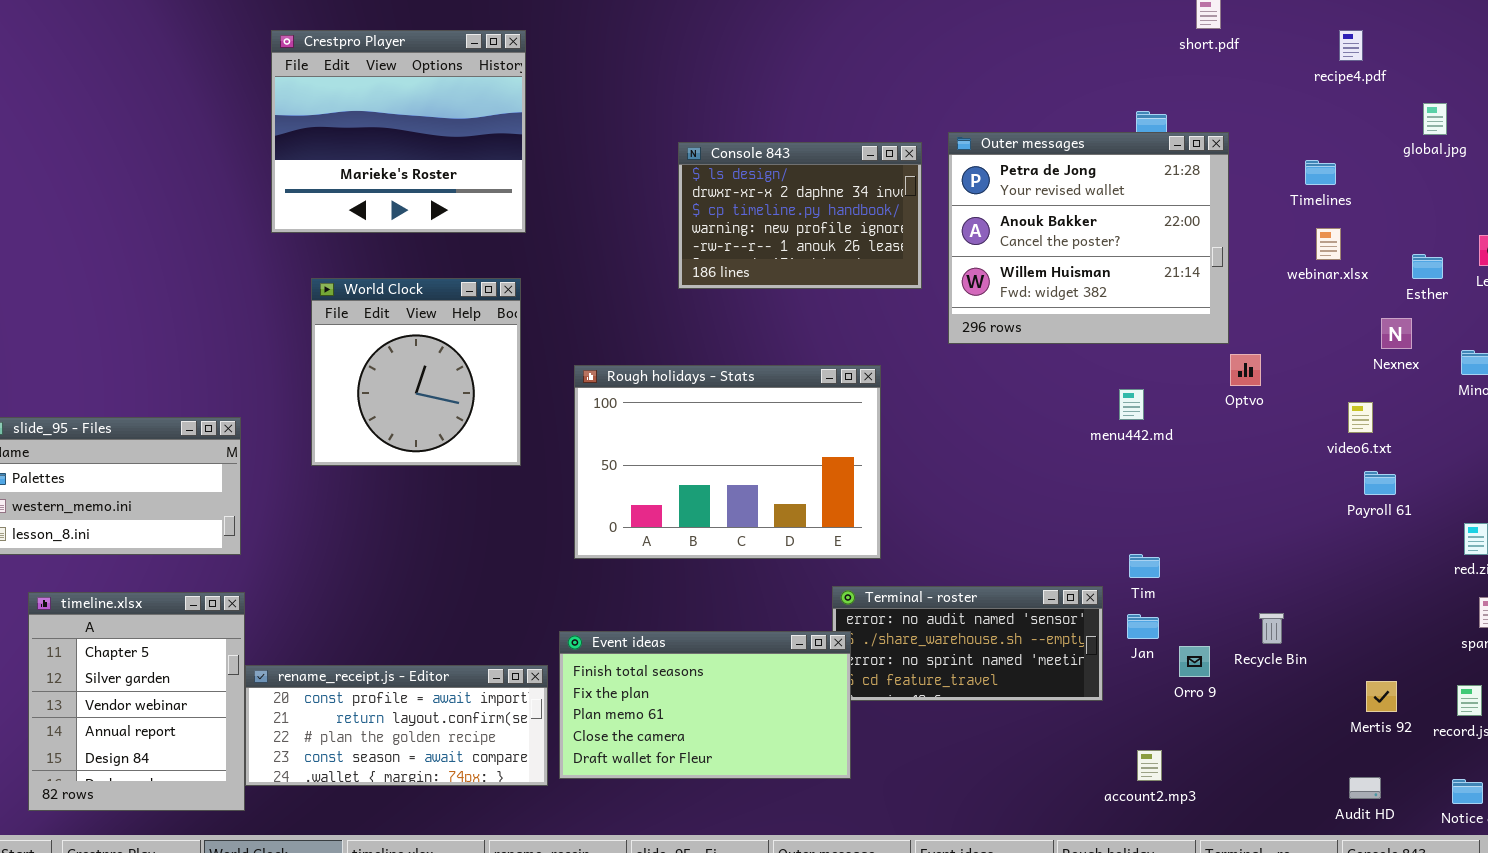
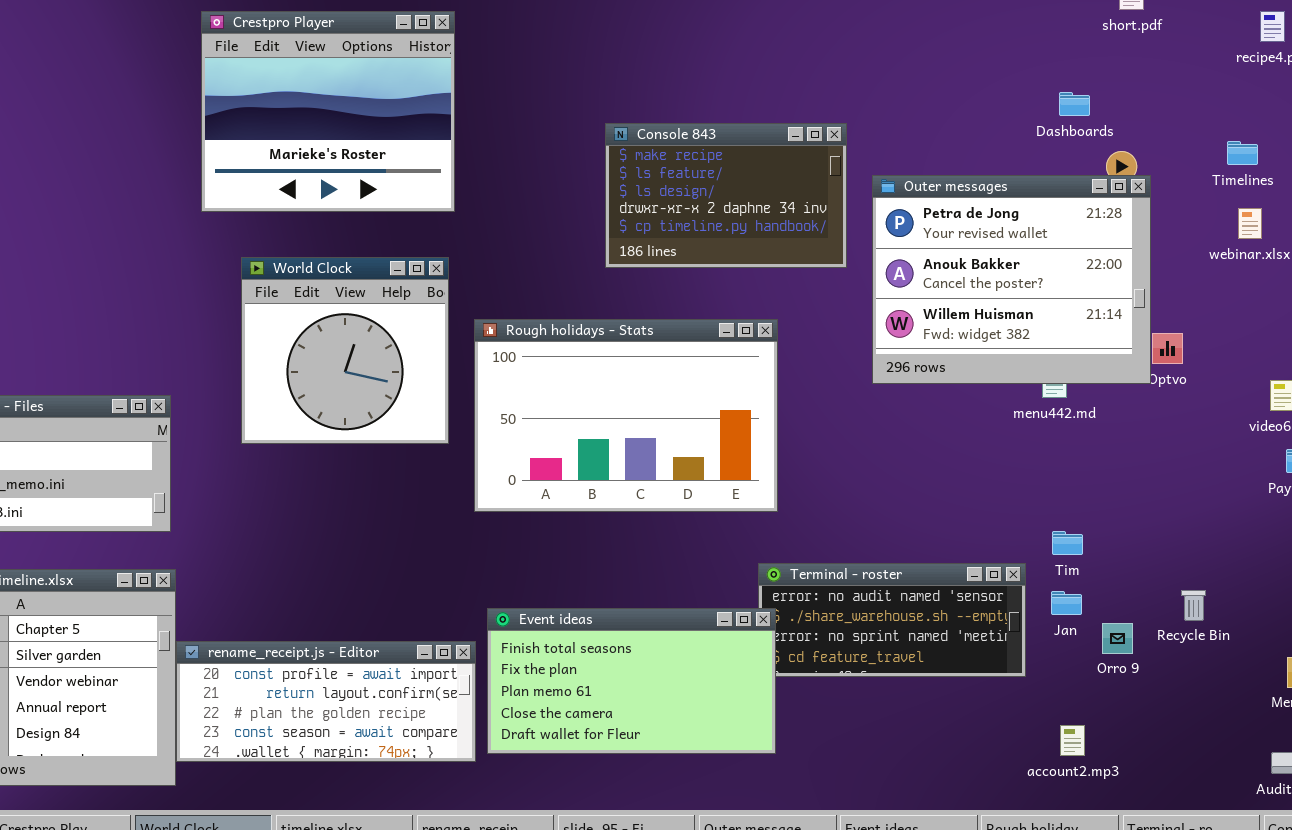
Outer messages: [948,132,1229,344] -> [872,175,1151,384], moved
Console 843: [678,142,922,289] -> [605,123,847,268], scrolled up 2 rows
Rough holidays - Stats: [574,365,881,559] -> [474,319,778,512], moved

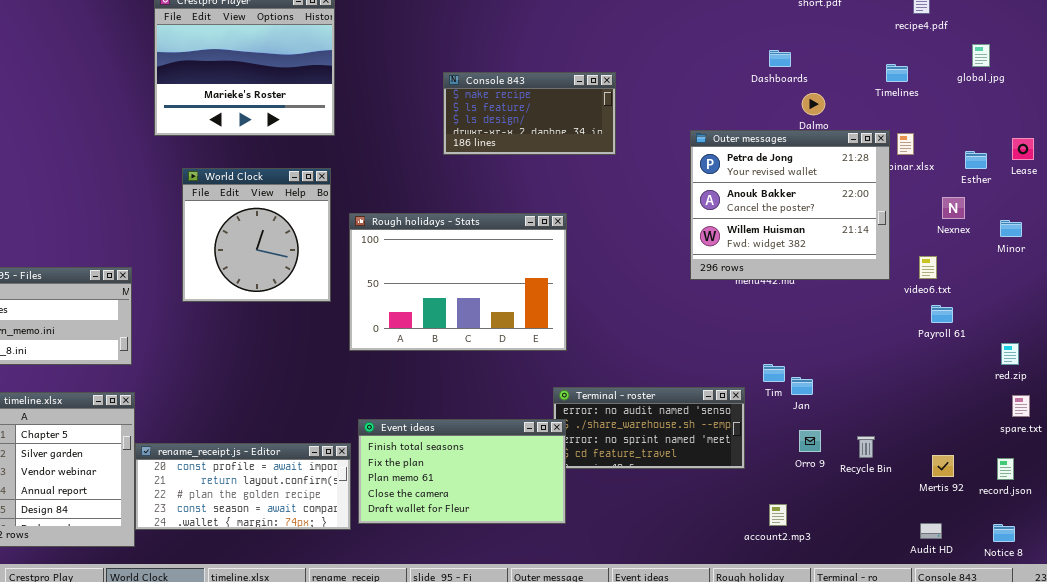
Console 843: [605,123,847,268] -> [443,72,616,155], resized
Timelines: [1227,141,1258,165] -> [886,64,908,82], moved
Outer messages: [872,175,1151,384] -> [690,130,890,280], moved
Recycle Bin: [1181,590,1206,621] -> [857,436,875,458], moved
Jan: [1051,591,1082,615] -> [791,377,813,395], moved

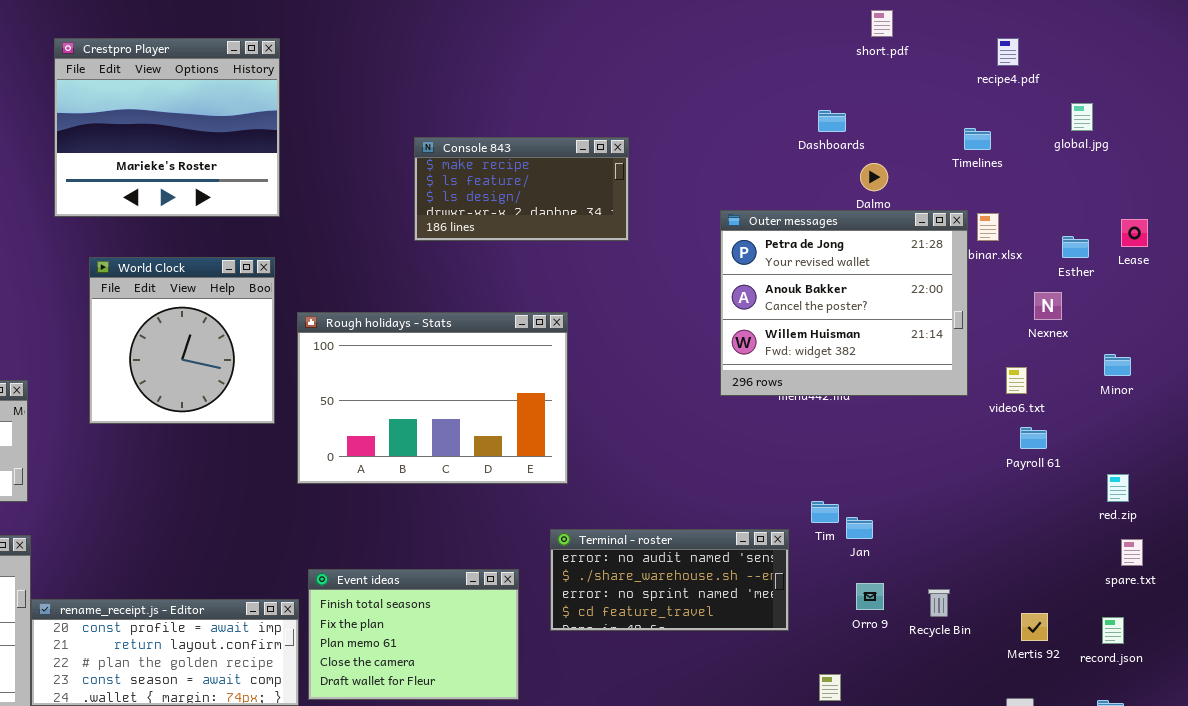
Minor: [1000,220,1022,237] -> [1104,354,1131,376], moved
Event ideas: [358,419,566,524] -> [308,569,519,700], resized

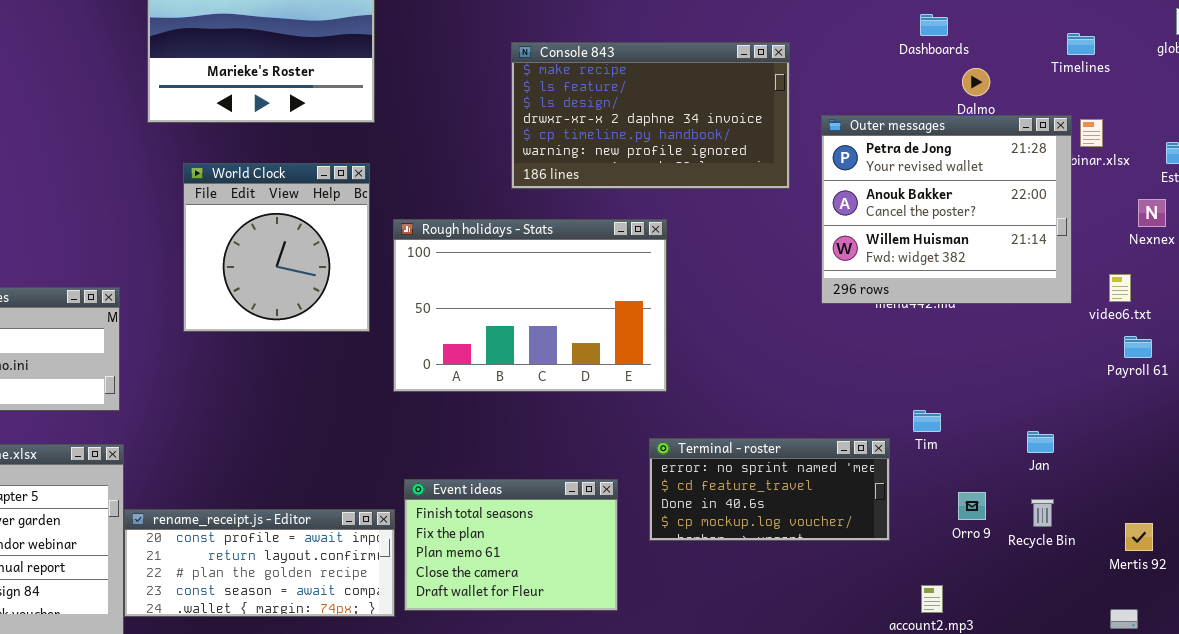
Console 843: [414,137,629,241] -> [511,42,790,189], resized
Jan: [846,517,873,539] -> [1027,431,1054,453], moved
Terminal - roster: [550,529,789,631] -> [649,438,890,541], scrolled down 2 rows

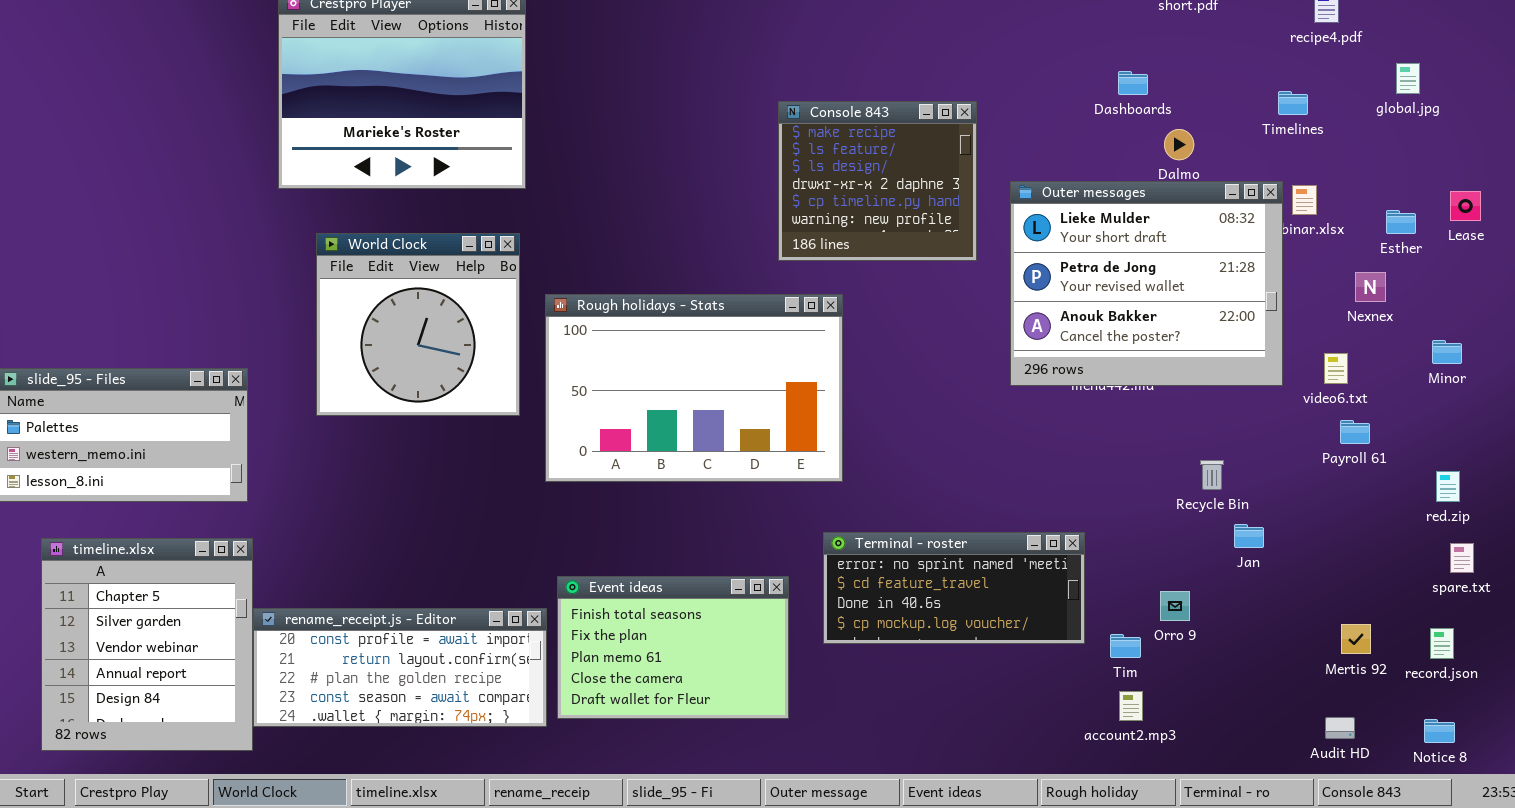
Console 843: [511,42,790,189] -> [778,101,977,261], resized
Outer messages: [821,115,1072,304] -> [1010,181,1283,386], scrolled up 1 row
Tim: [913,410,941,432] -> [1110,634,1141,658], moved
Recycle Bin: [1031,499,1054,527] -> [1200,460,1224,490], moved

